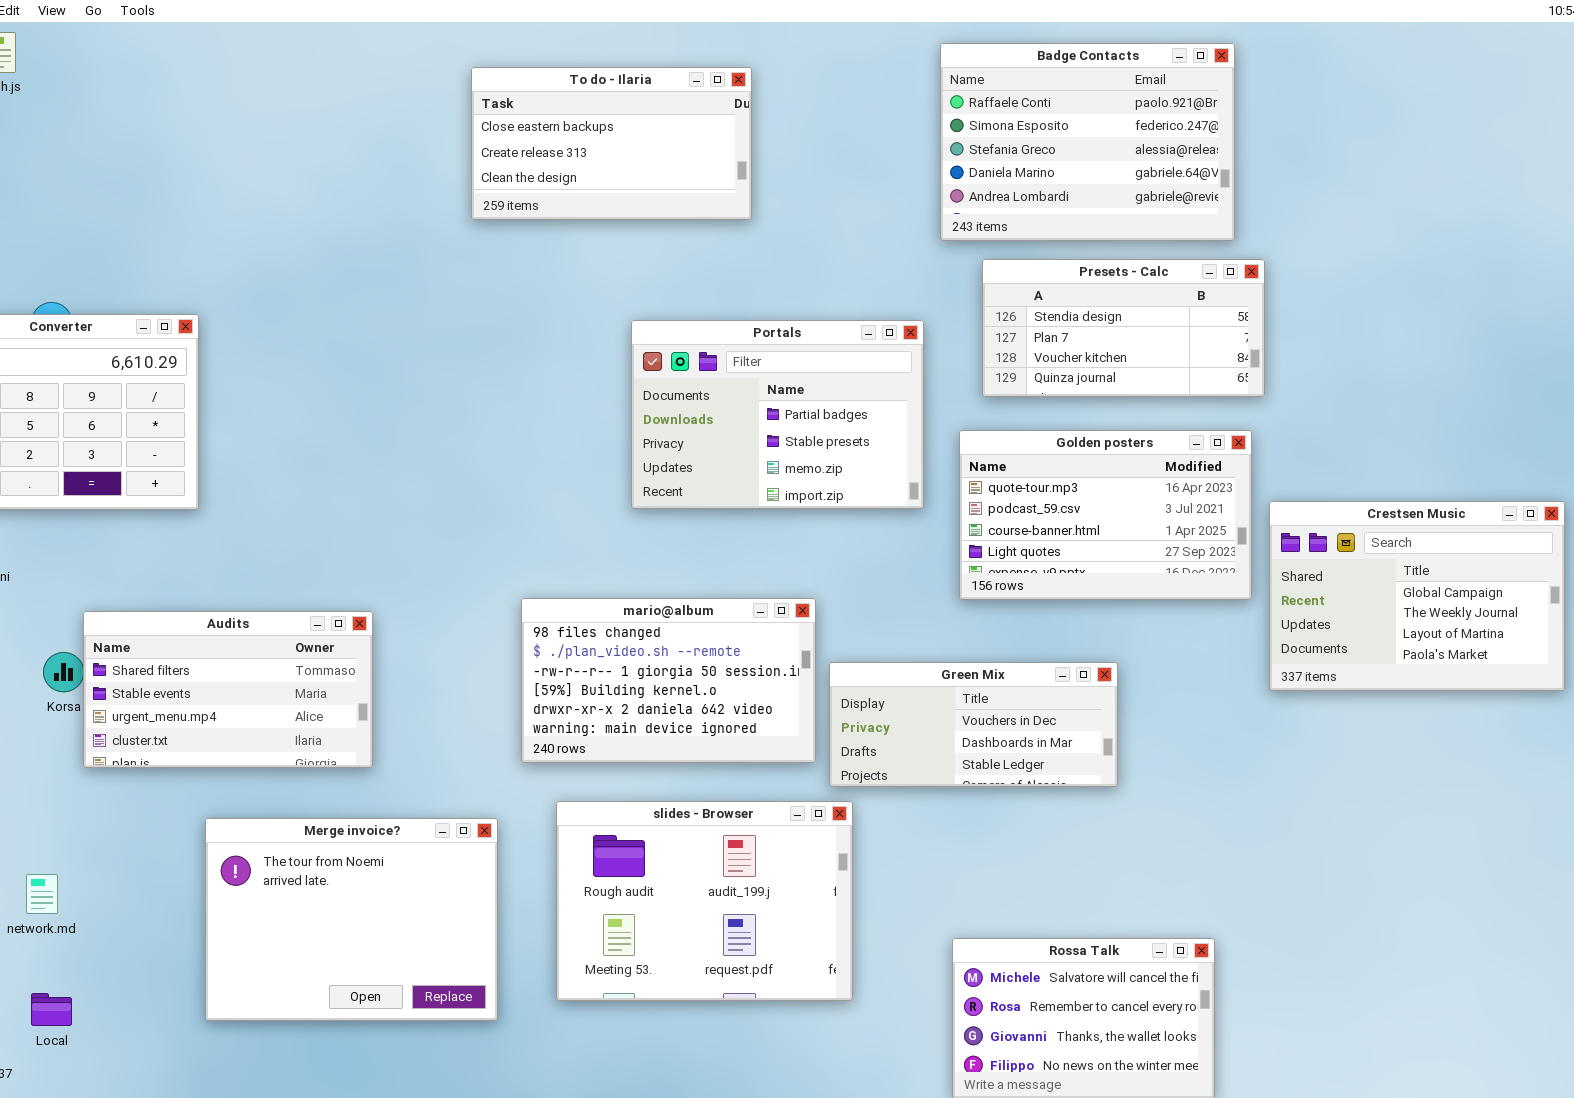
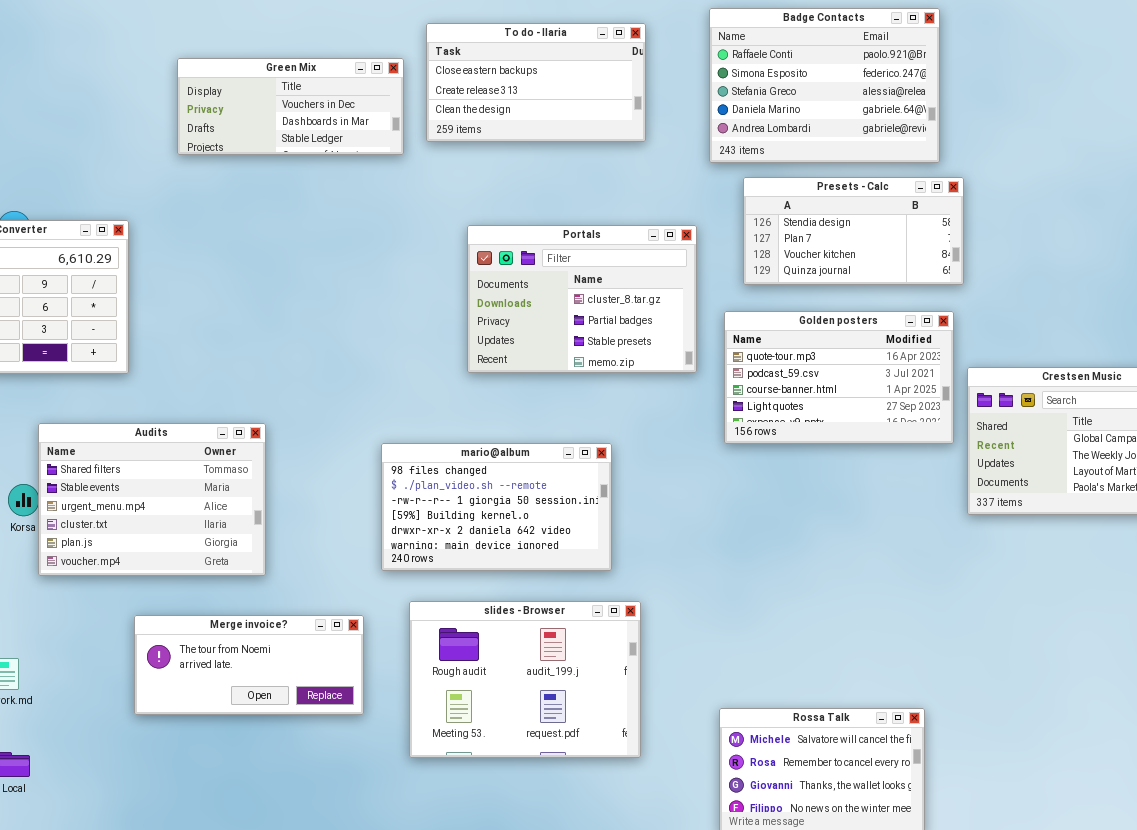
To do - Ilaria: [471,67,752,220] -> [426,23,646,142], moved
Portals: [631,320,924,509] -> [467,225,697,373], scrolled up 1 row
Audits: [83,611,373,768] -> [38,423,266,576], resized
Green Mix: [829,662,1118,787] -> [177,58,404,155], moved
Merge invoice?: [205,818,498,1021] -> [134,615,364,715], resized

